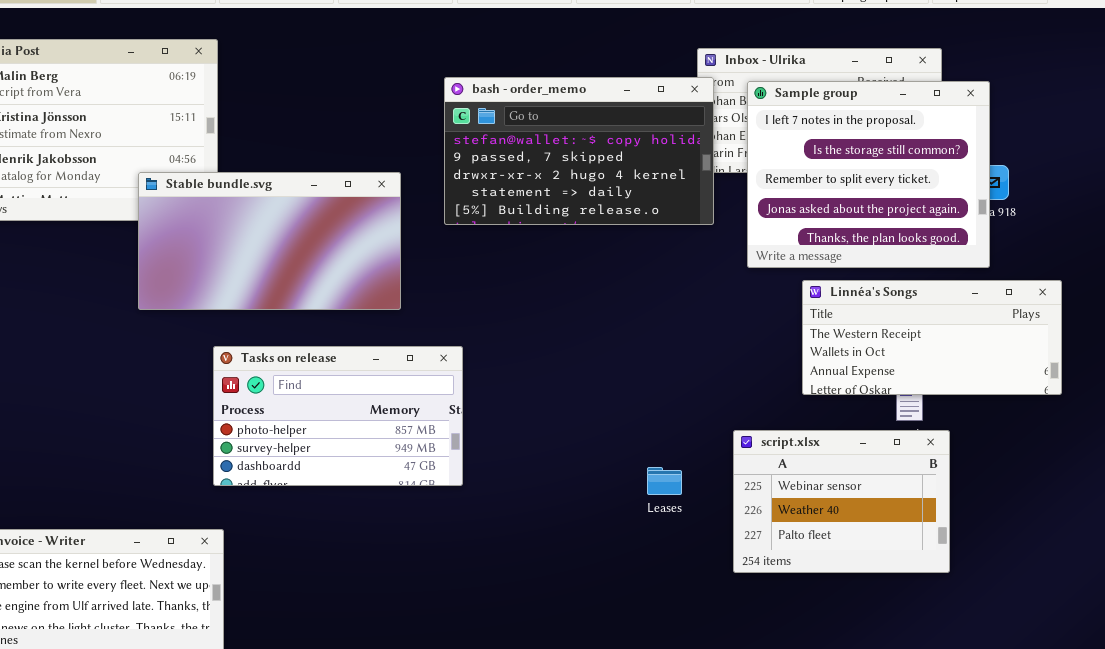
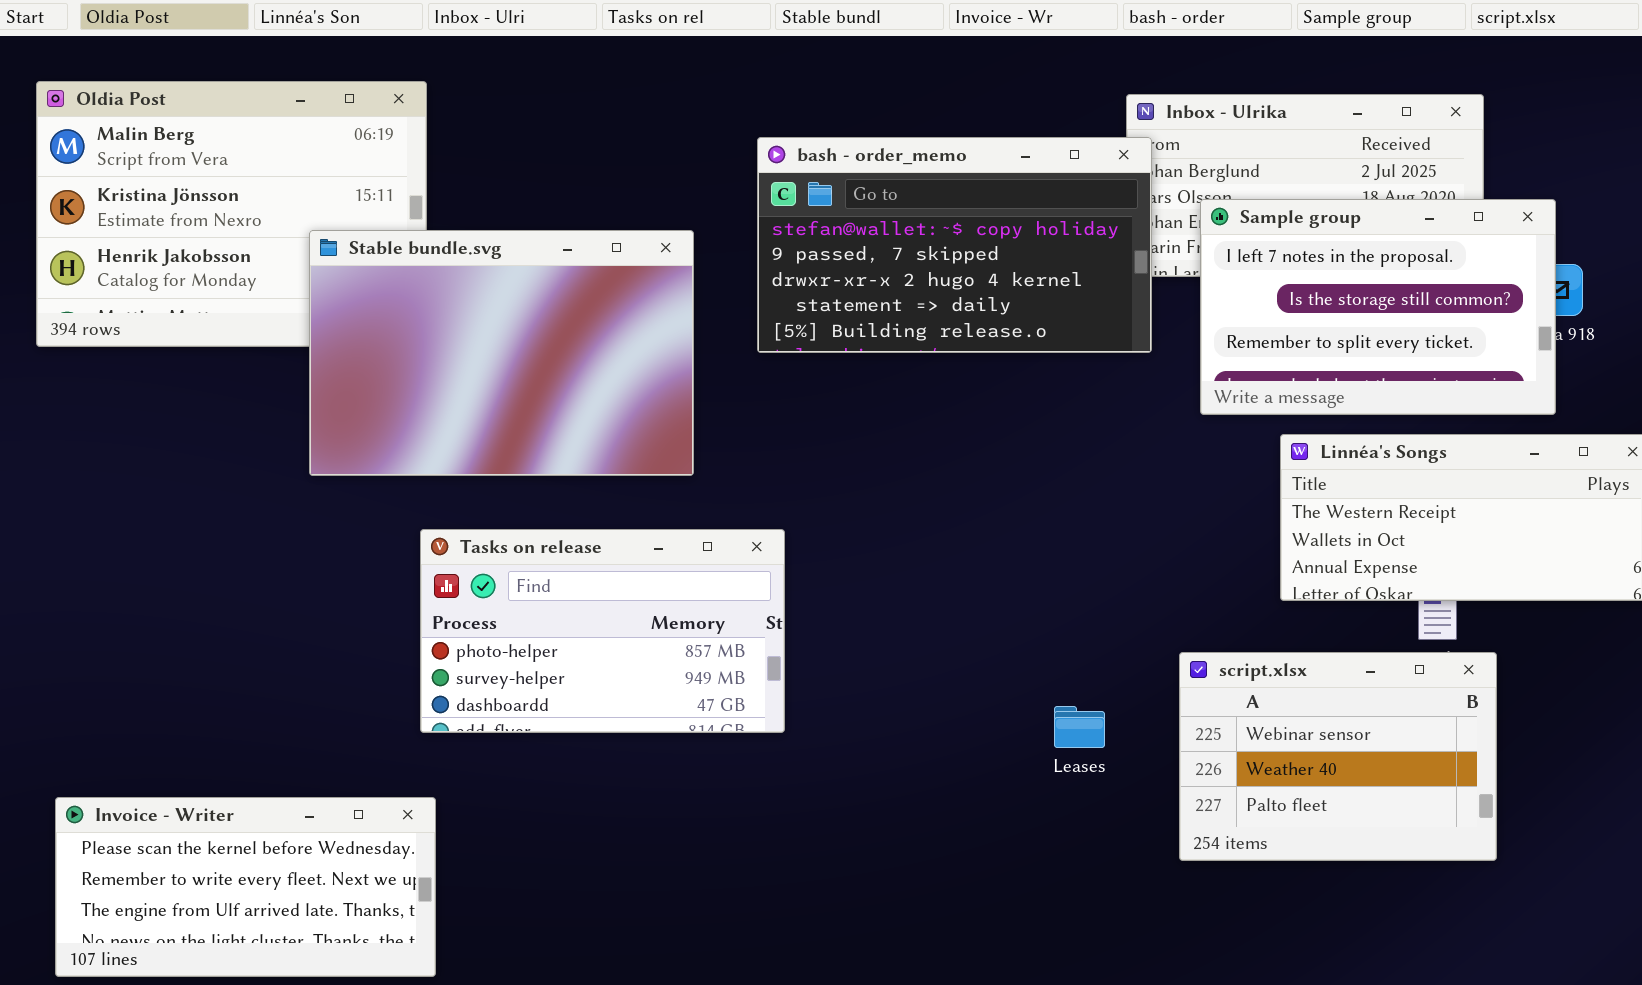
Sample group: [747,81,990,268] -> [1200,199,1556,415], resized
Stable bundle.svg: [138,172,401,310] -> [309,230,694,476], resized

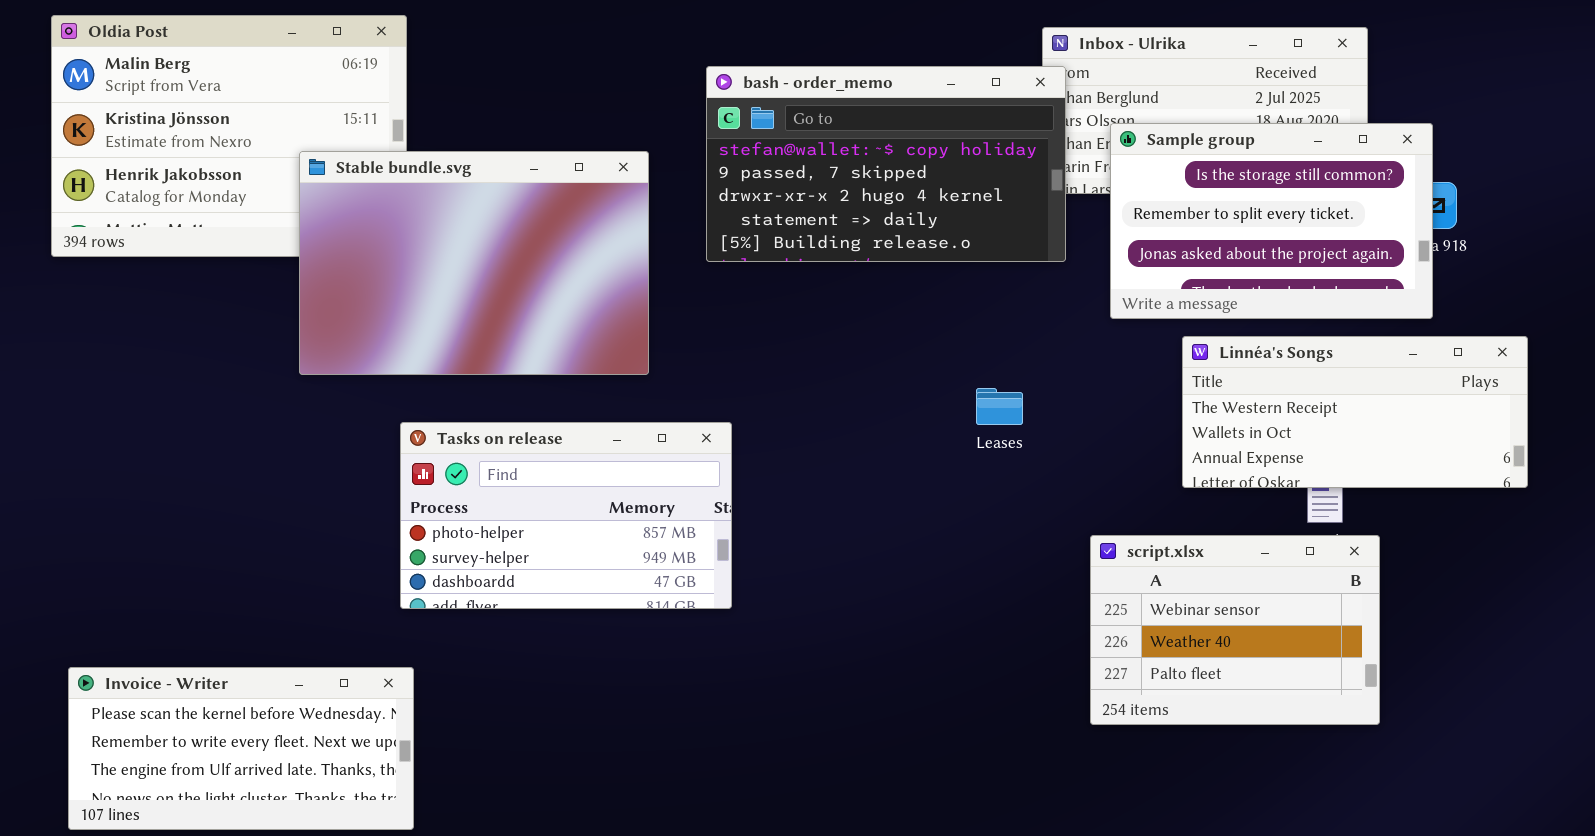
Sample group: [1200,199,1556,415] -> [1110,123,1433,319], scrolled down 1 row
Leases: [1054,706,1105,748] -> [976,388,1023,425], moved

